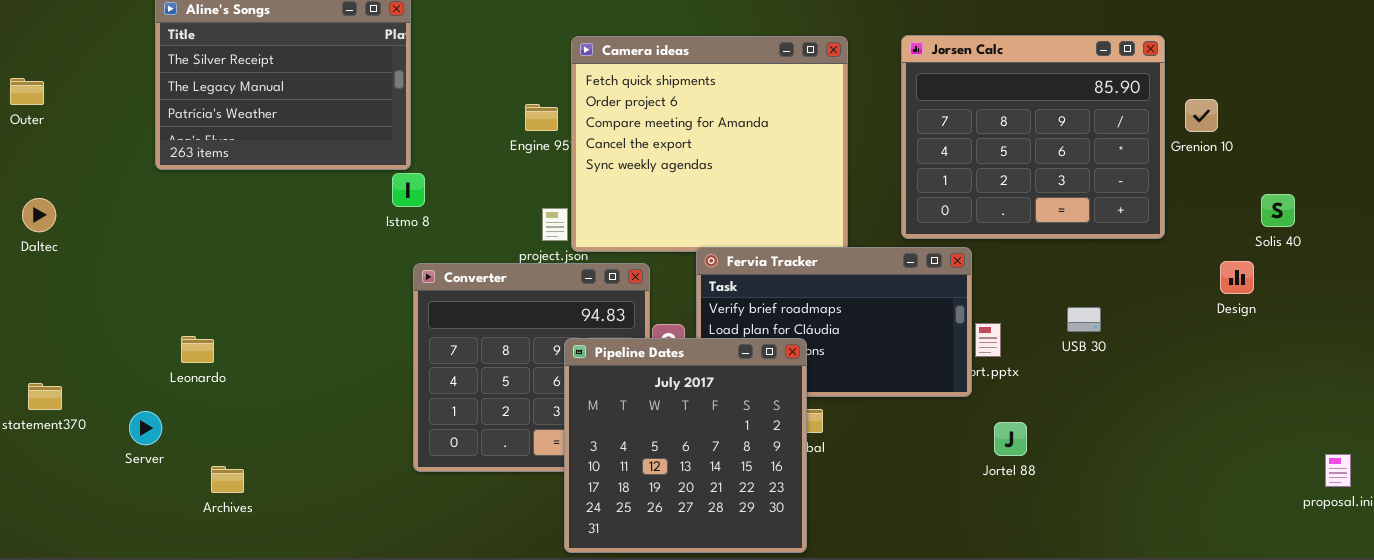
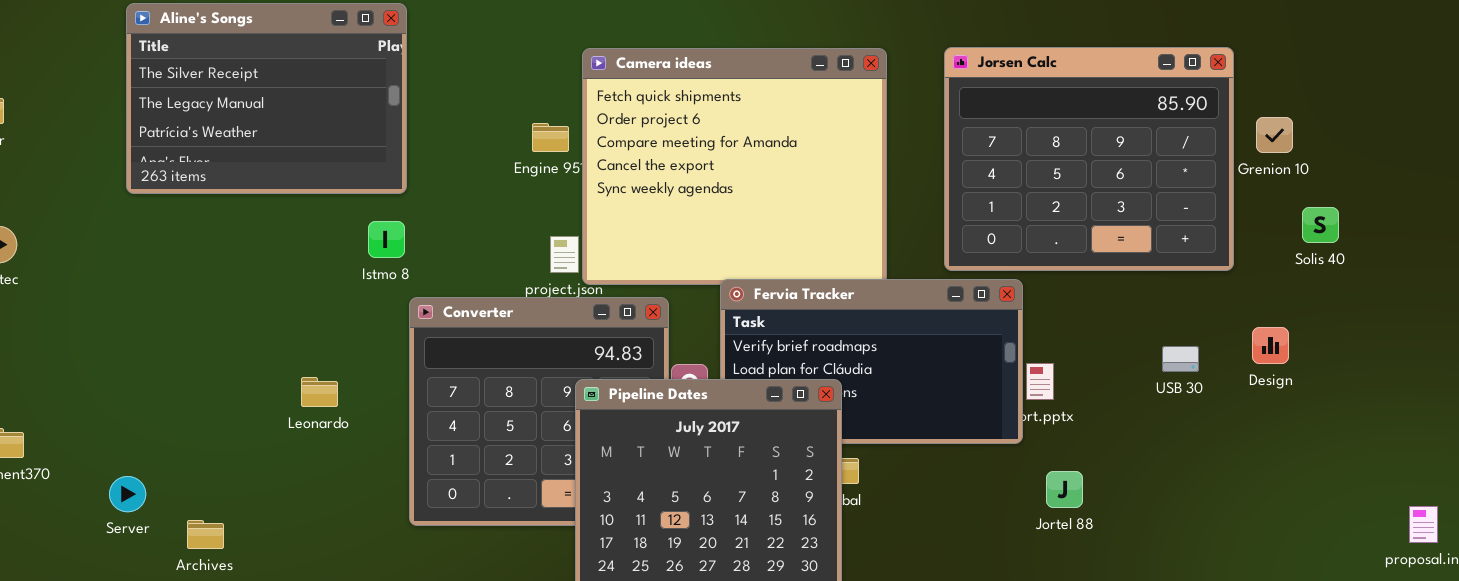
Istmo 8: [392,173,425,207] -> [368,221,405,258], moved
Solis 40: [1261,194,1295,227] -> [1302,207,1339,243], moved
Design: [1220,261,1254,294] -> [1252,327,1289,364], moved
USB 30: [1067,307,1101,332] -> [1162,346,1199,372], moved
Leonardo: [181,336,214,363] -> [301,377,338,407], moved
Server: [129,411,162,445] -> [109,476,146,512], moved

